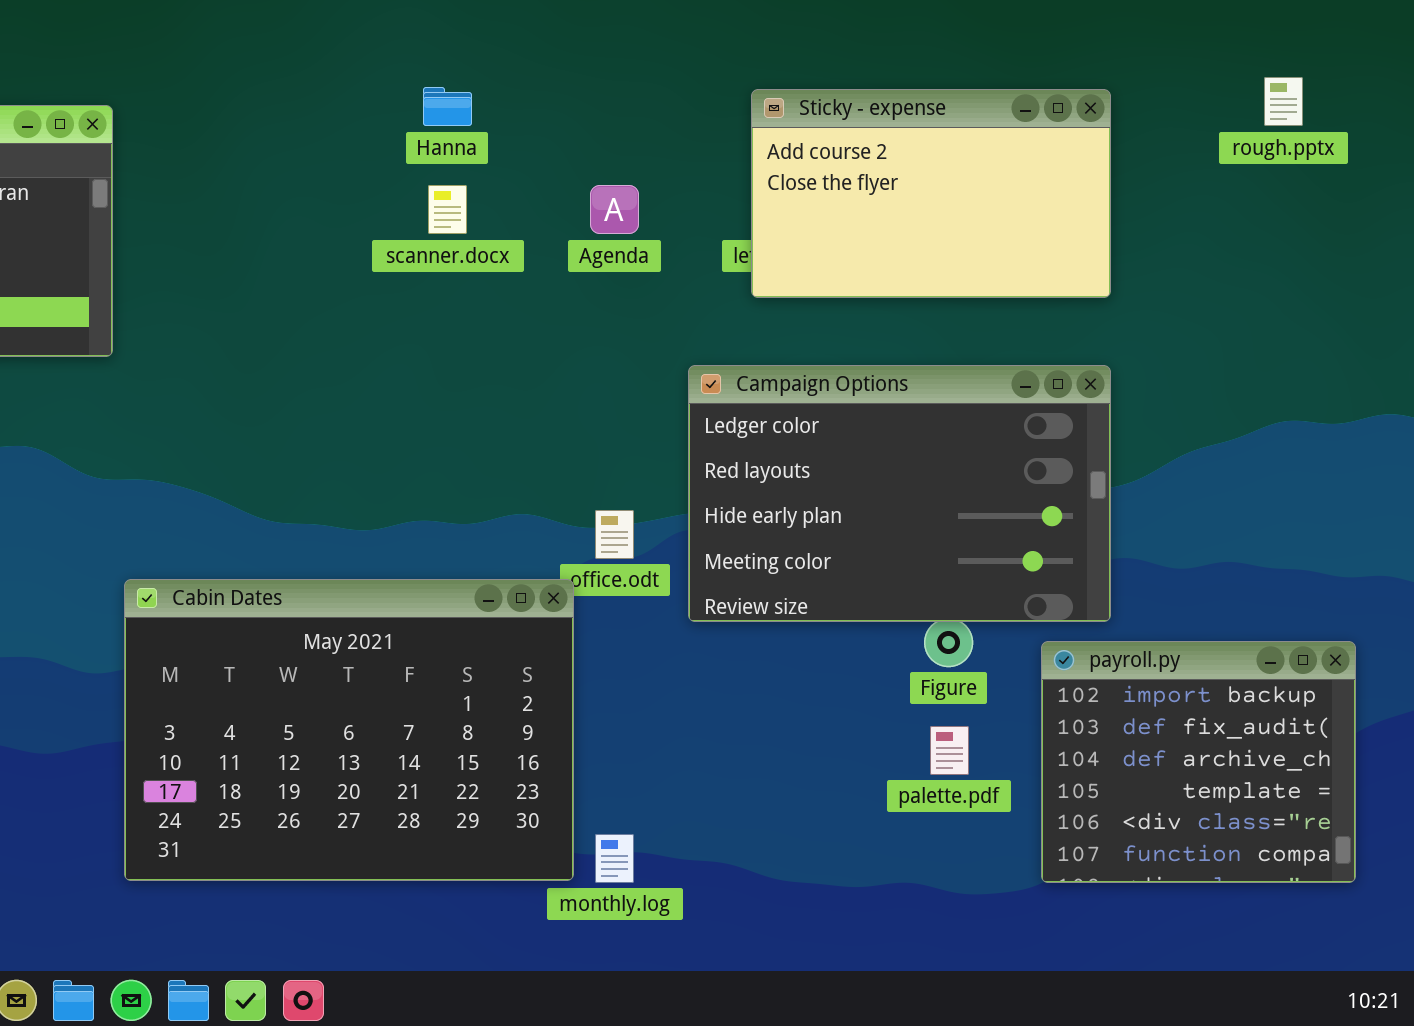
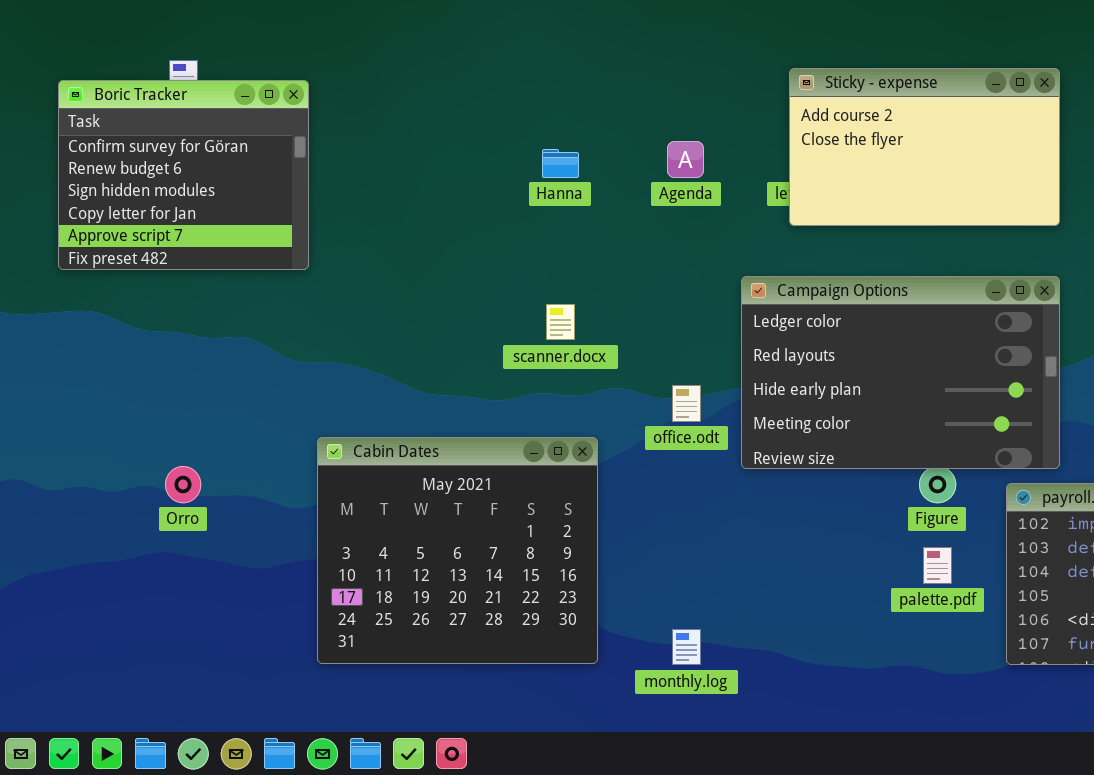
Hanna: [423,87,472,126] -> [542,149,579,178], moved
scanner.docx: [428,185,467,234] -> [546,304,575,340], moved
Cabin Dates: [124,579,574,881] -> [317,437,598,664], resized

